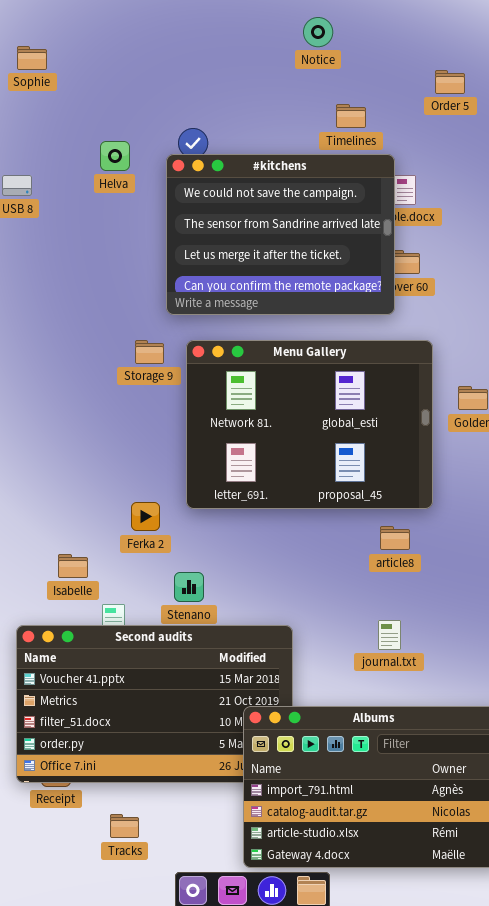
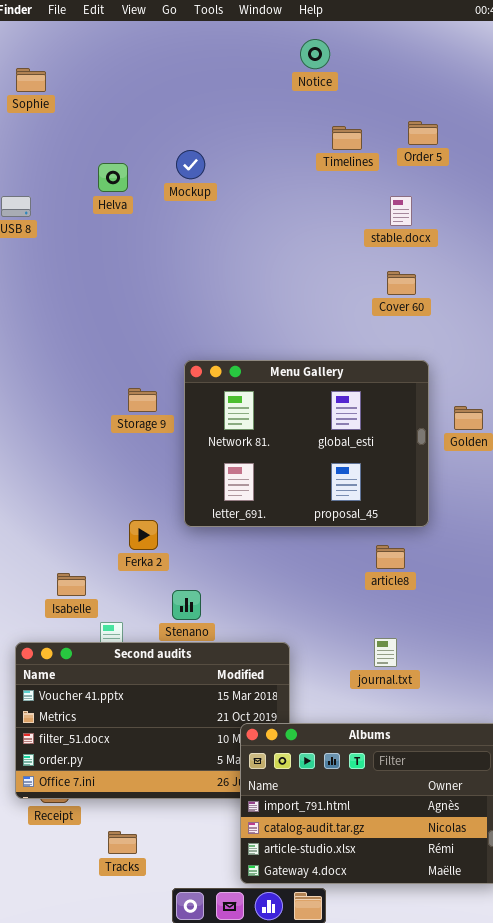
Order 5: [435,70,465,94] -> [408,121,438,145], moved
#kitchens: [166,154,395,315] -> none, closed
Storage 9: [135,340,164,364] -> [128,388,157,412], moved

